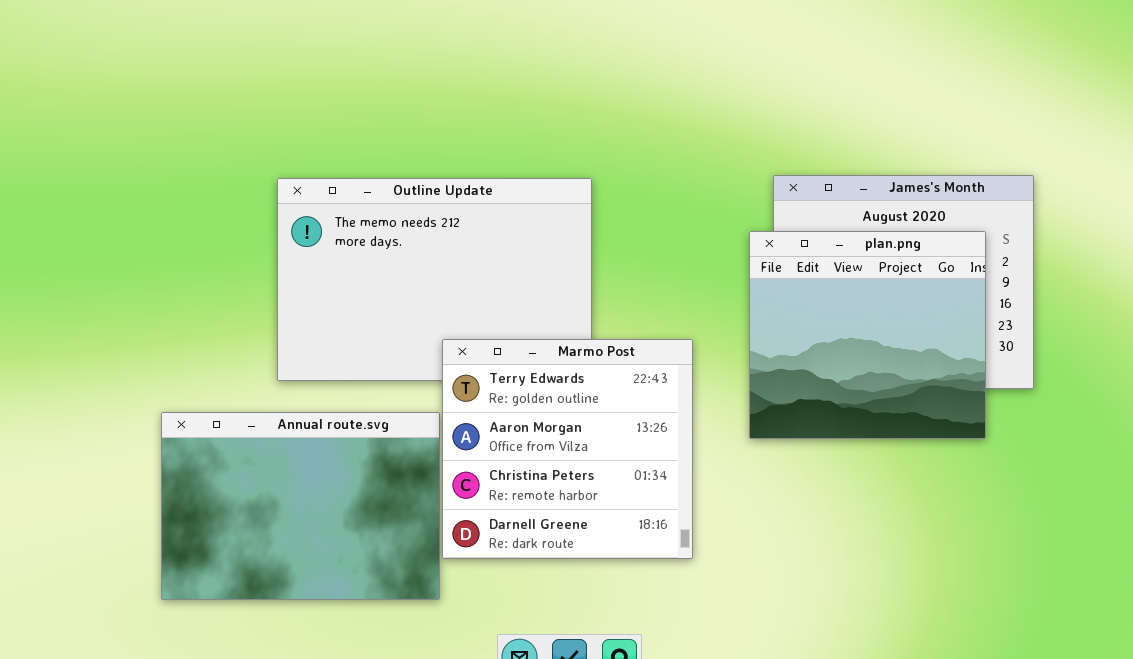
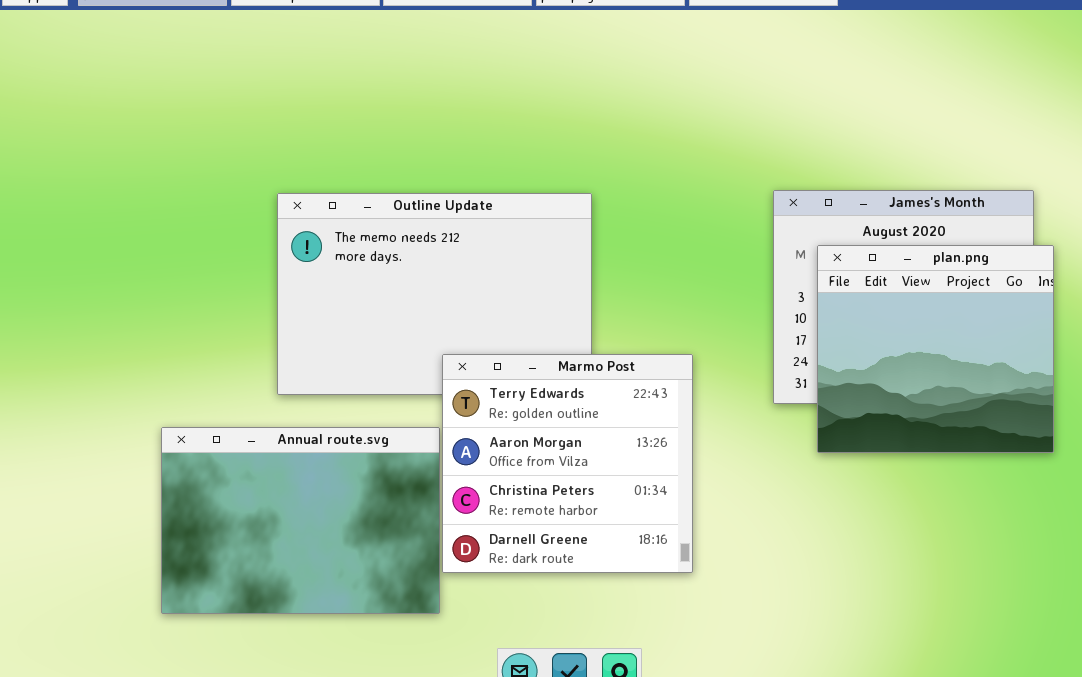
plan.png: [749,231,986,439] -> [817,245,1054,453], moved

